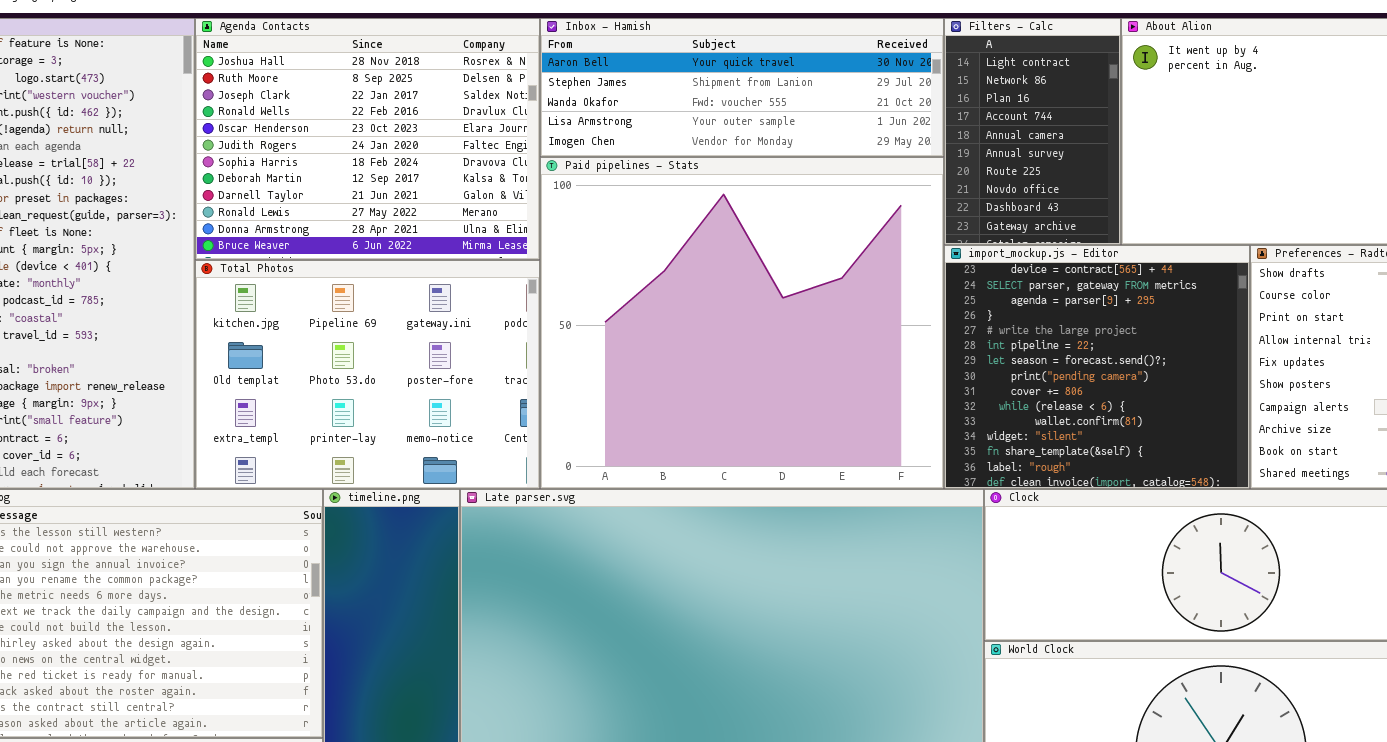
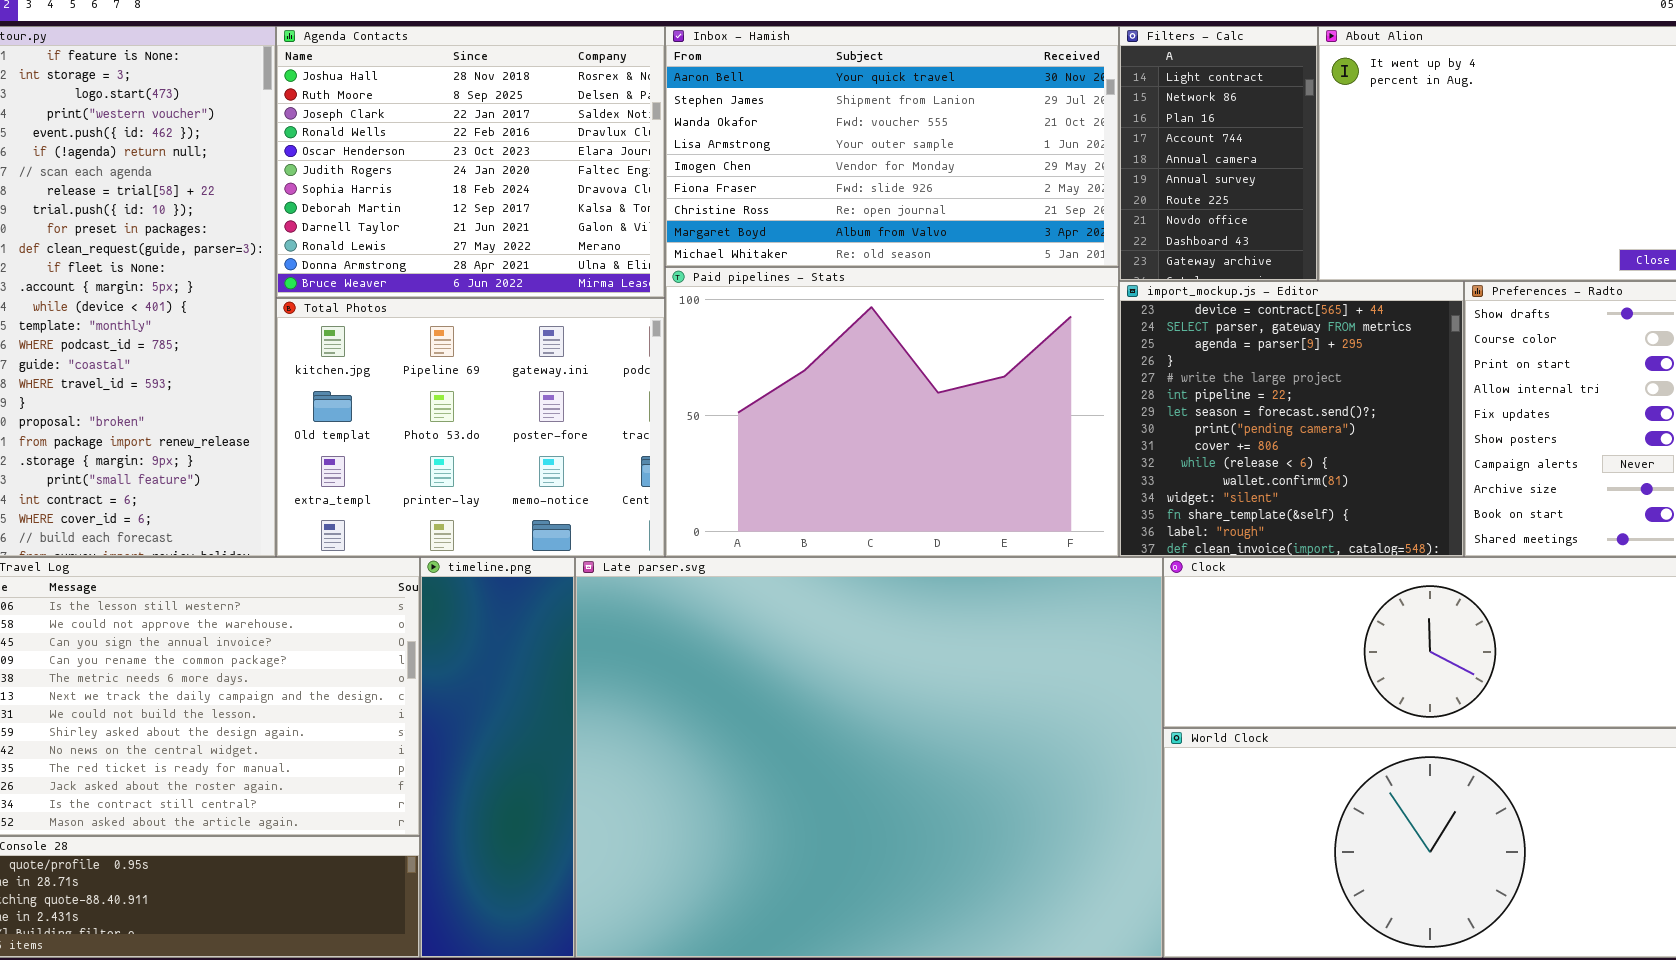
Inbox - Hamish: [540,18,944,157] -> [665,26,1119,267], resized
Paid pipelines - Stats: [540,157,944,489] -> [665,267,1119,557], resized

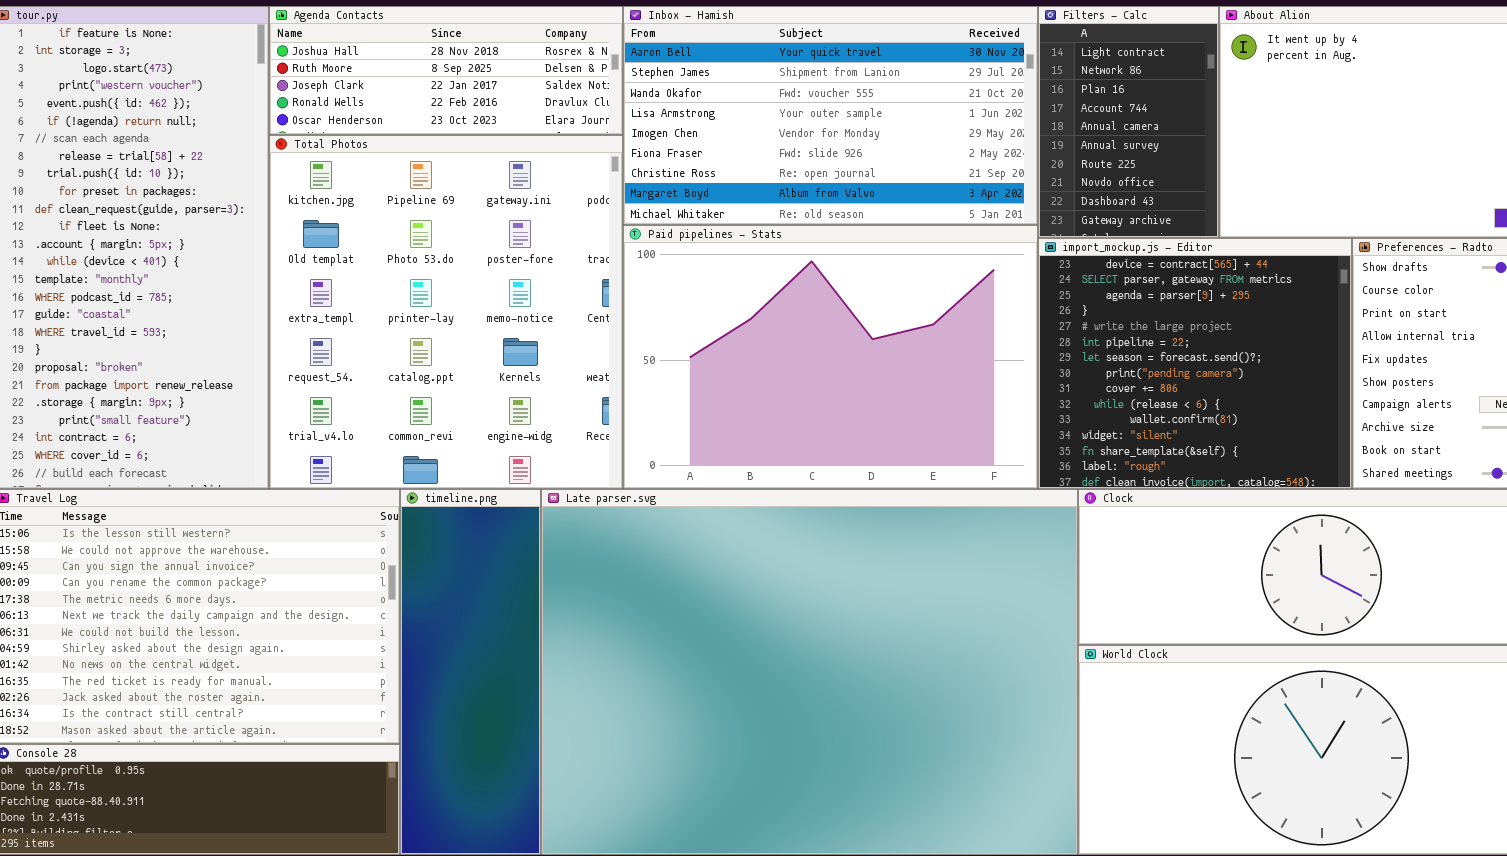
Agenda Contacts: [276,26,665,298] -> [269,6,623,135], resized
Total Photos: [276,298,665,557] -> [269,135,623,489], resized

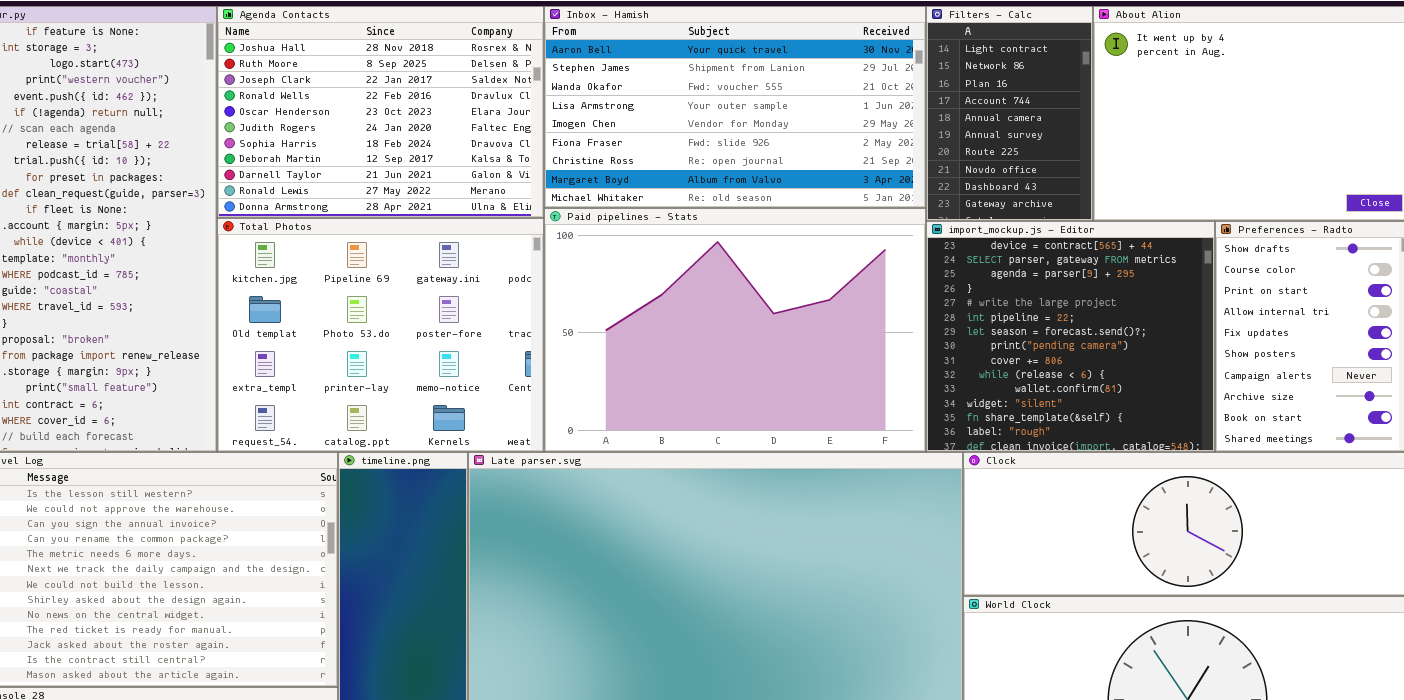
Agenda Contacts: [269,6,623,135] -> [217,6,544,218], resized
Total Photos: [269,135,623,489] -> [217,218,544,452], resized

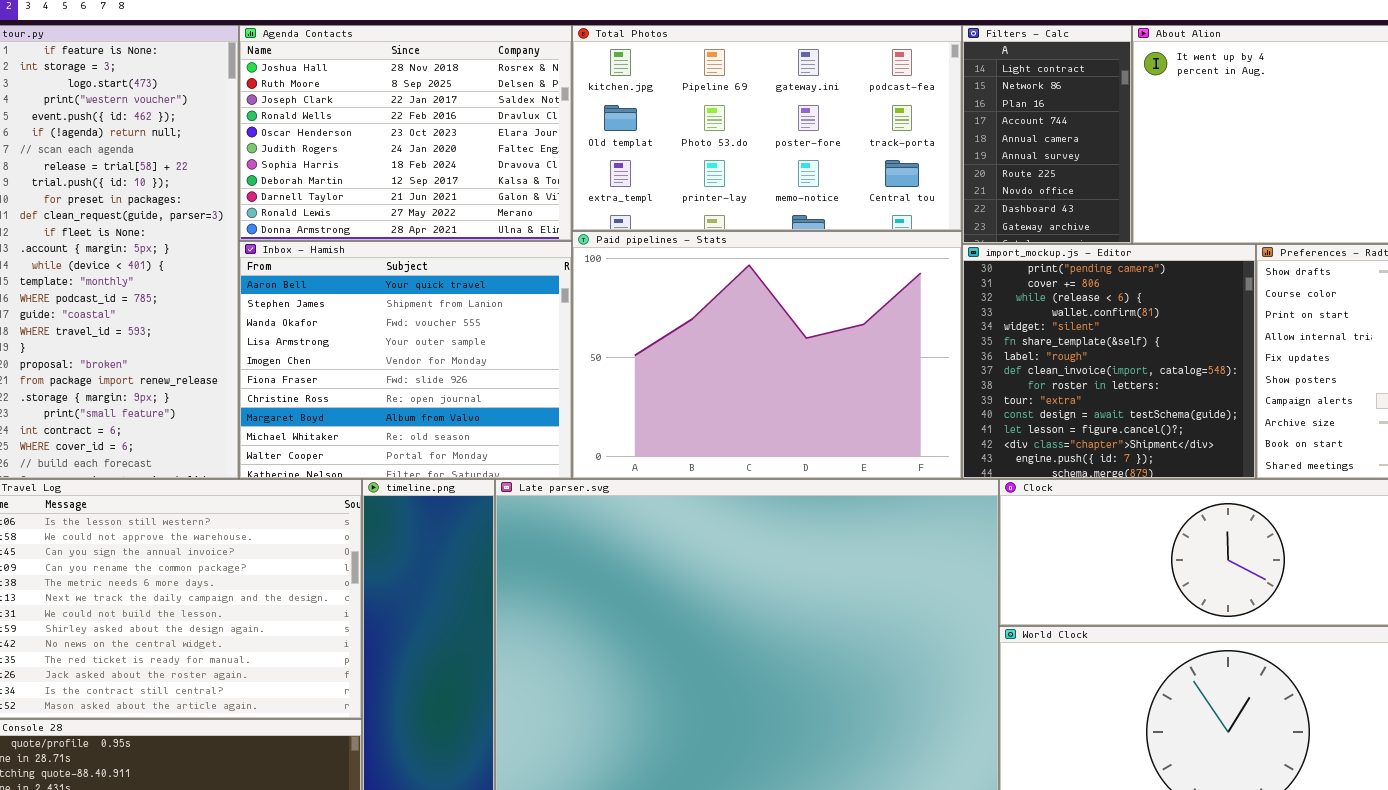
Inbox - Hamish: [544,6,926,208] -> [239,241,572,479], moved, resized
Total Photos: [217,218,544,452] -> [572,25,962,231], moved, resized
import_mockup.js - Editor: [926,221,1215,452] -> [962,244,1256,479], scrolled down 7 rows

